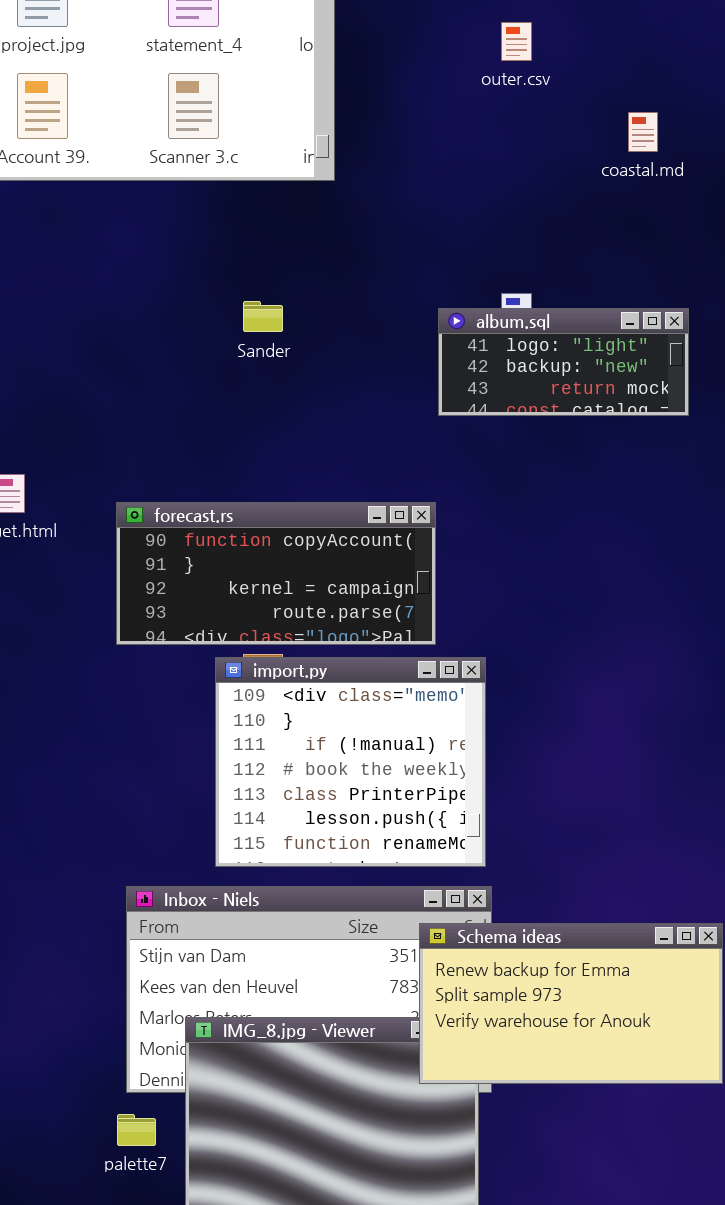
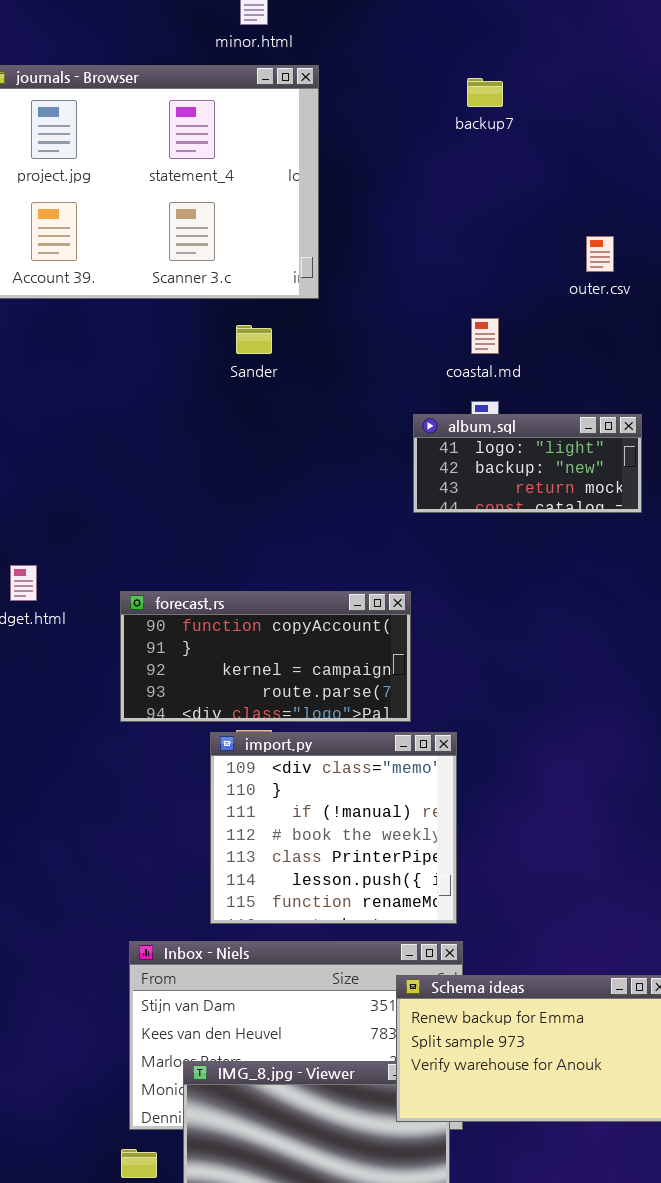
outer.csv: [501,22,532,61] -> [586,236,614,272], moved
coastal.md: [628,112,658,152] -> [471,318,499,354], moved
Sander: [243,301,283,332] -> [236,325,272,354], moved

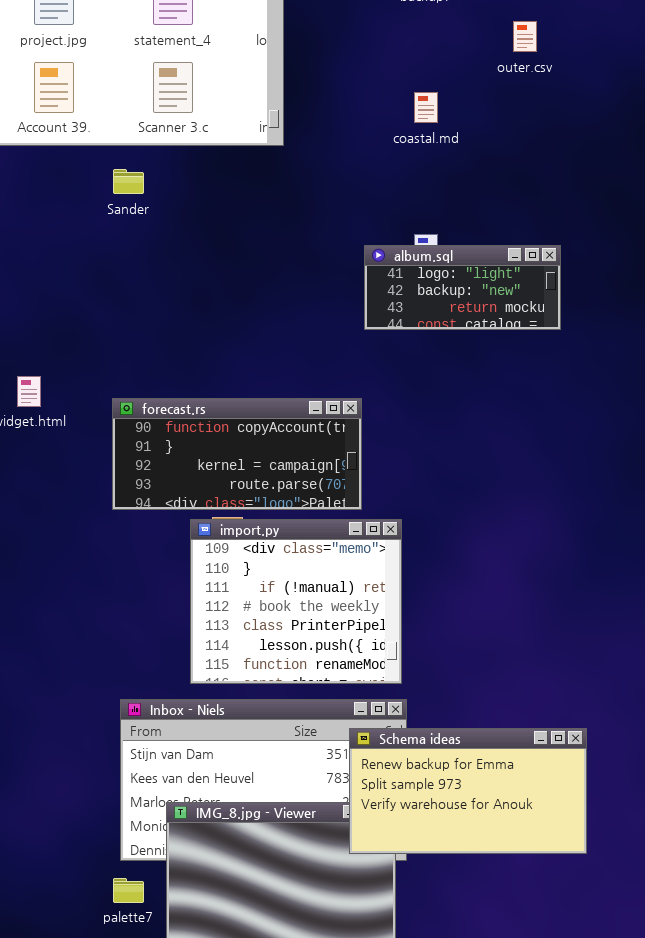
outer.csv: [586,236,614,272] -> [513,21,537,52], moved
coastal.md: [471,318,499,354] -> [414,92,438,123], moved
Sander: [236,325,272,354] -> [113,169,144,194], moved

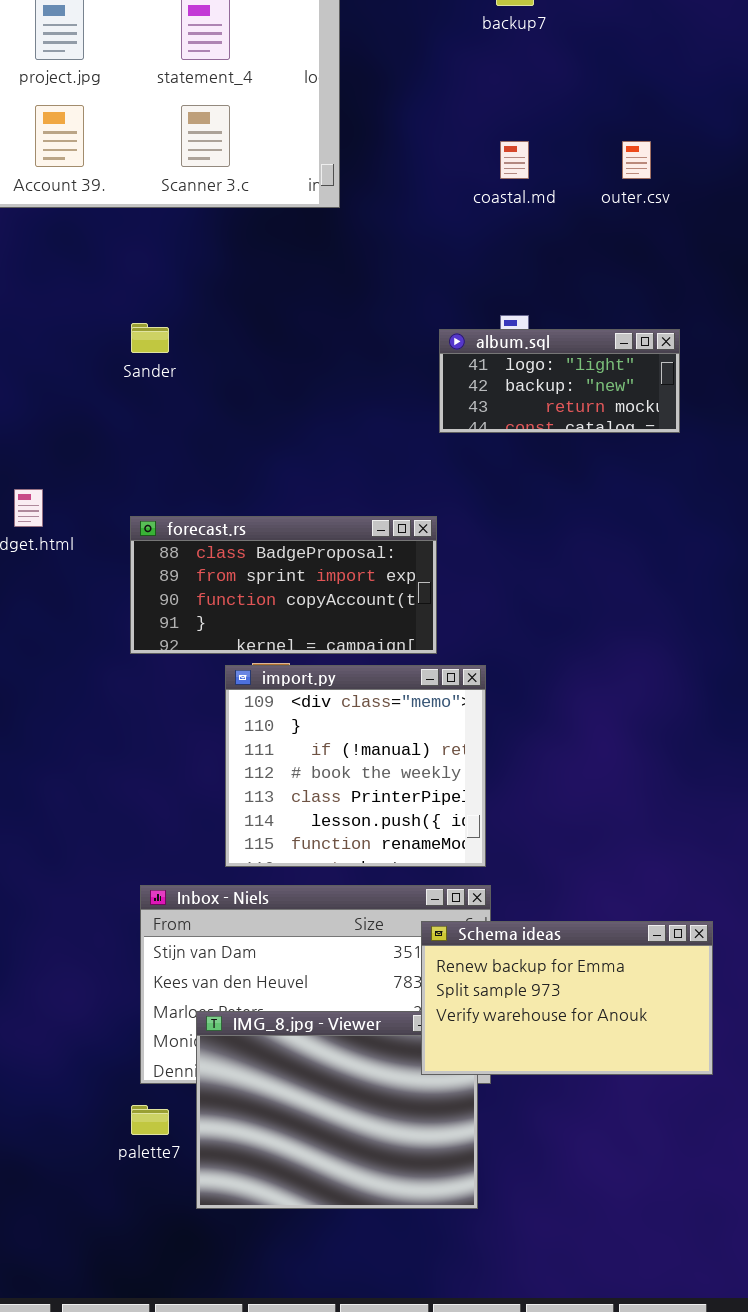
outer.csv: [513,21,537,52] -> [622,141,651,179], moved
Sander: [113,169,144,194] -> [131,323,169,353], moved
forecast.rs: [112,398,362,510] -> [130,516,437,654], scrolled up 2 rows

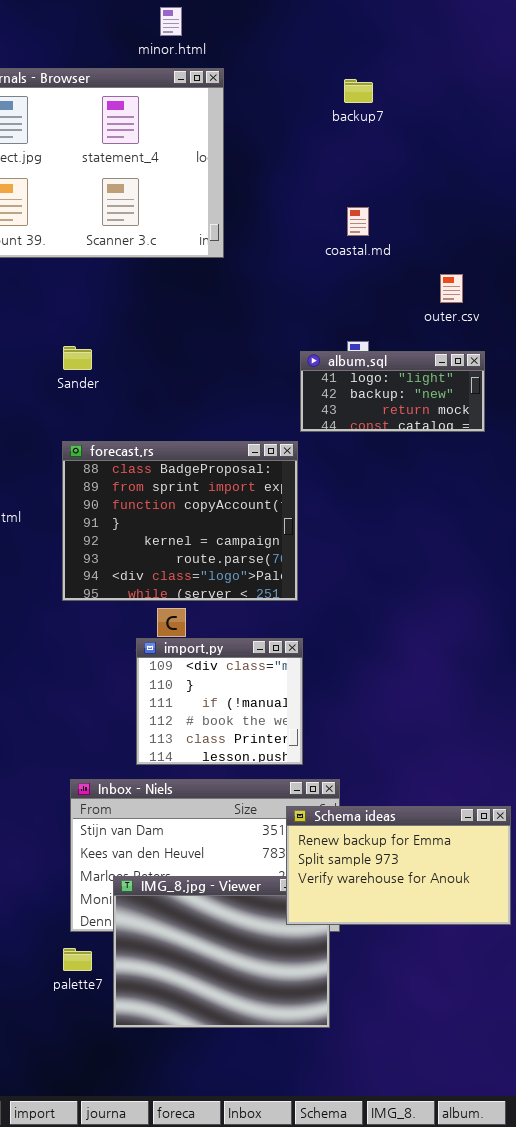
outer.csv: [622,141,651,179] -> [440,274,463,303], moved
forecast.rs: [130,516,437,654] -> [62,441,298,601], resized
import.py: [225,665,486,867] -> [136,638,303,765], resized

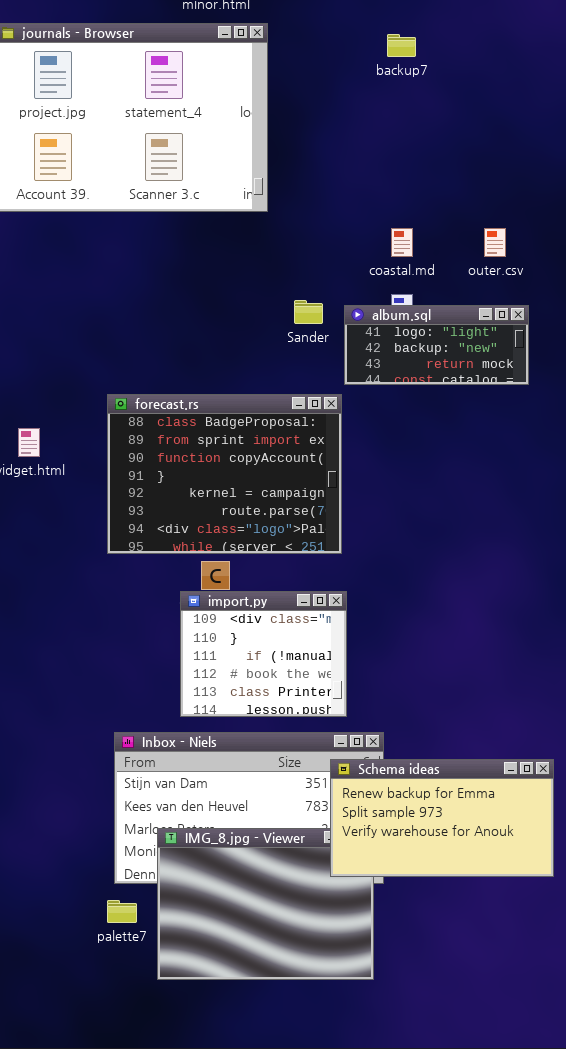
coastal.md: [347,207,369,236] -> [391,228,413,257], moved
Sander: [63,346,92,370] -> [294,300,323,324], moved

